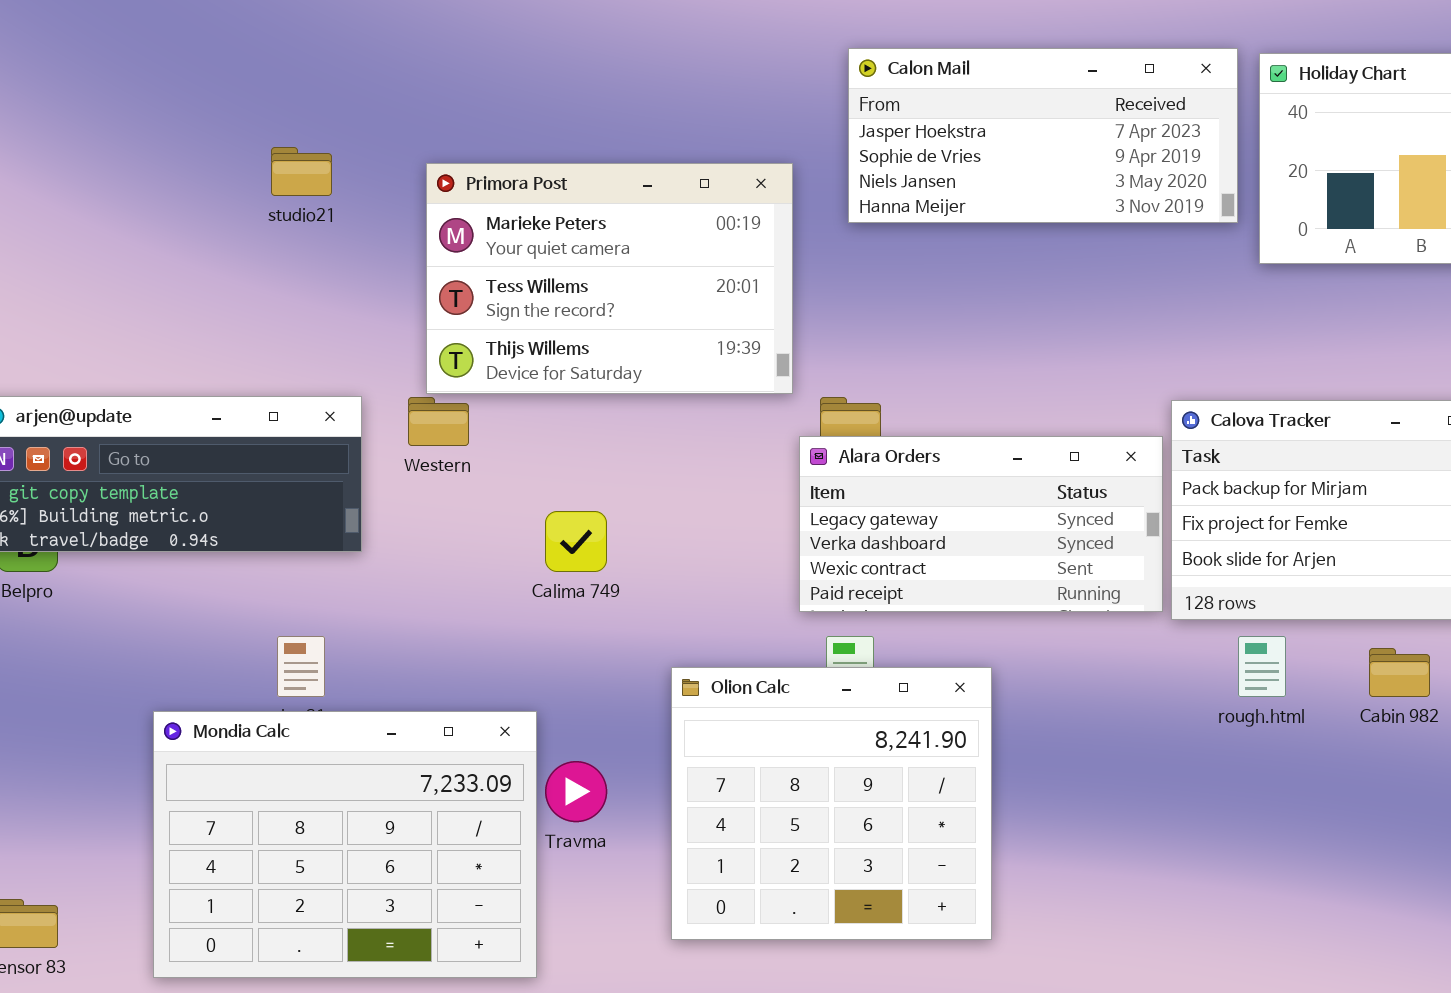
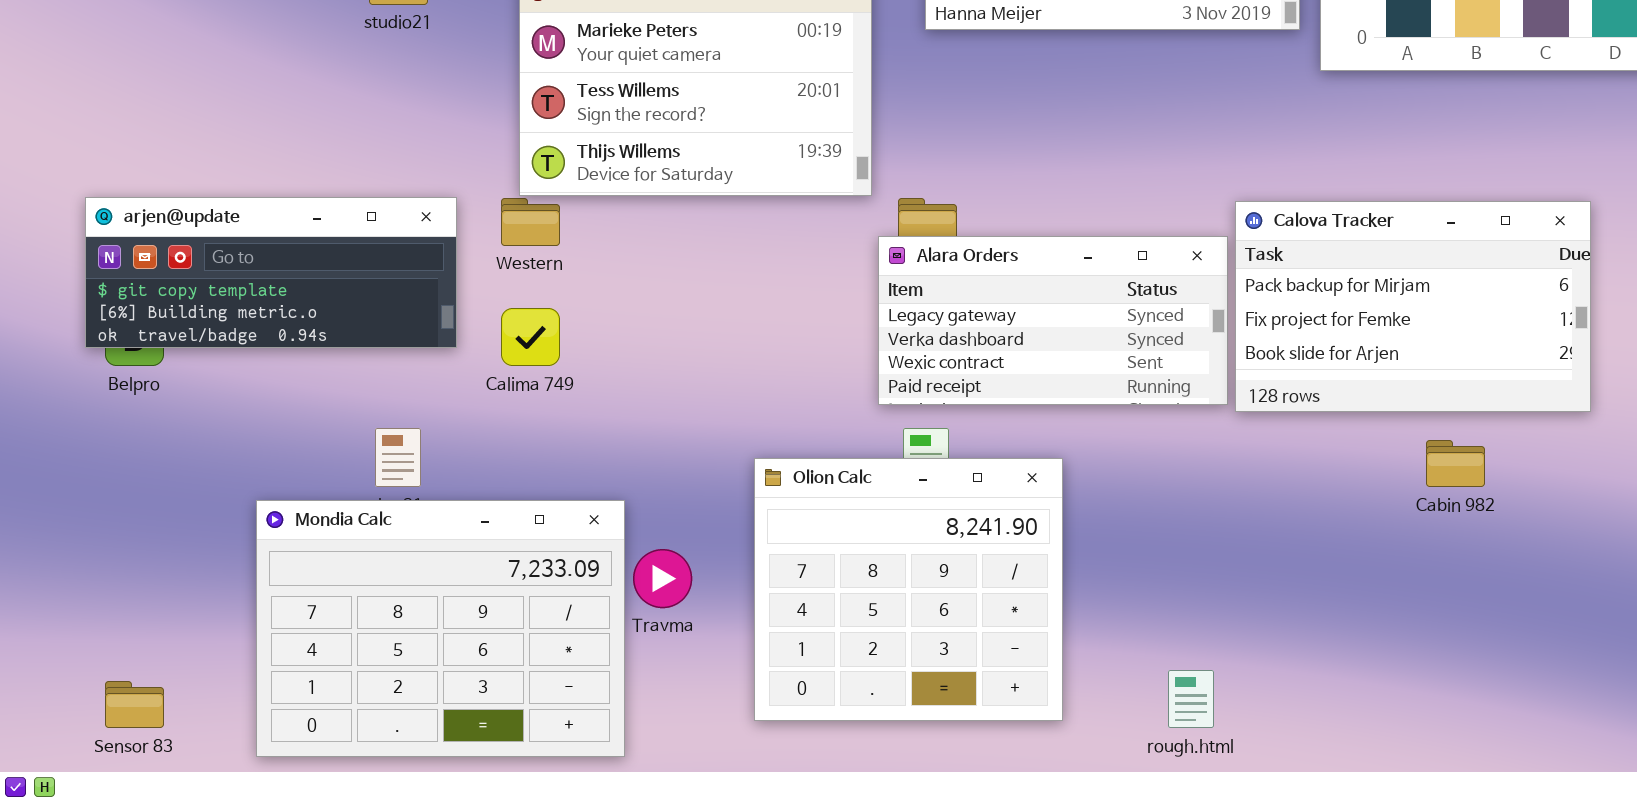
Calima 749: [545,511,607,572] -> [501,308,560,366], moved
rough.html: [1238,636,1286,697] -> [1168,670,1214,728], moved

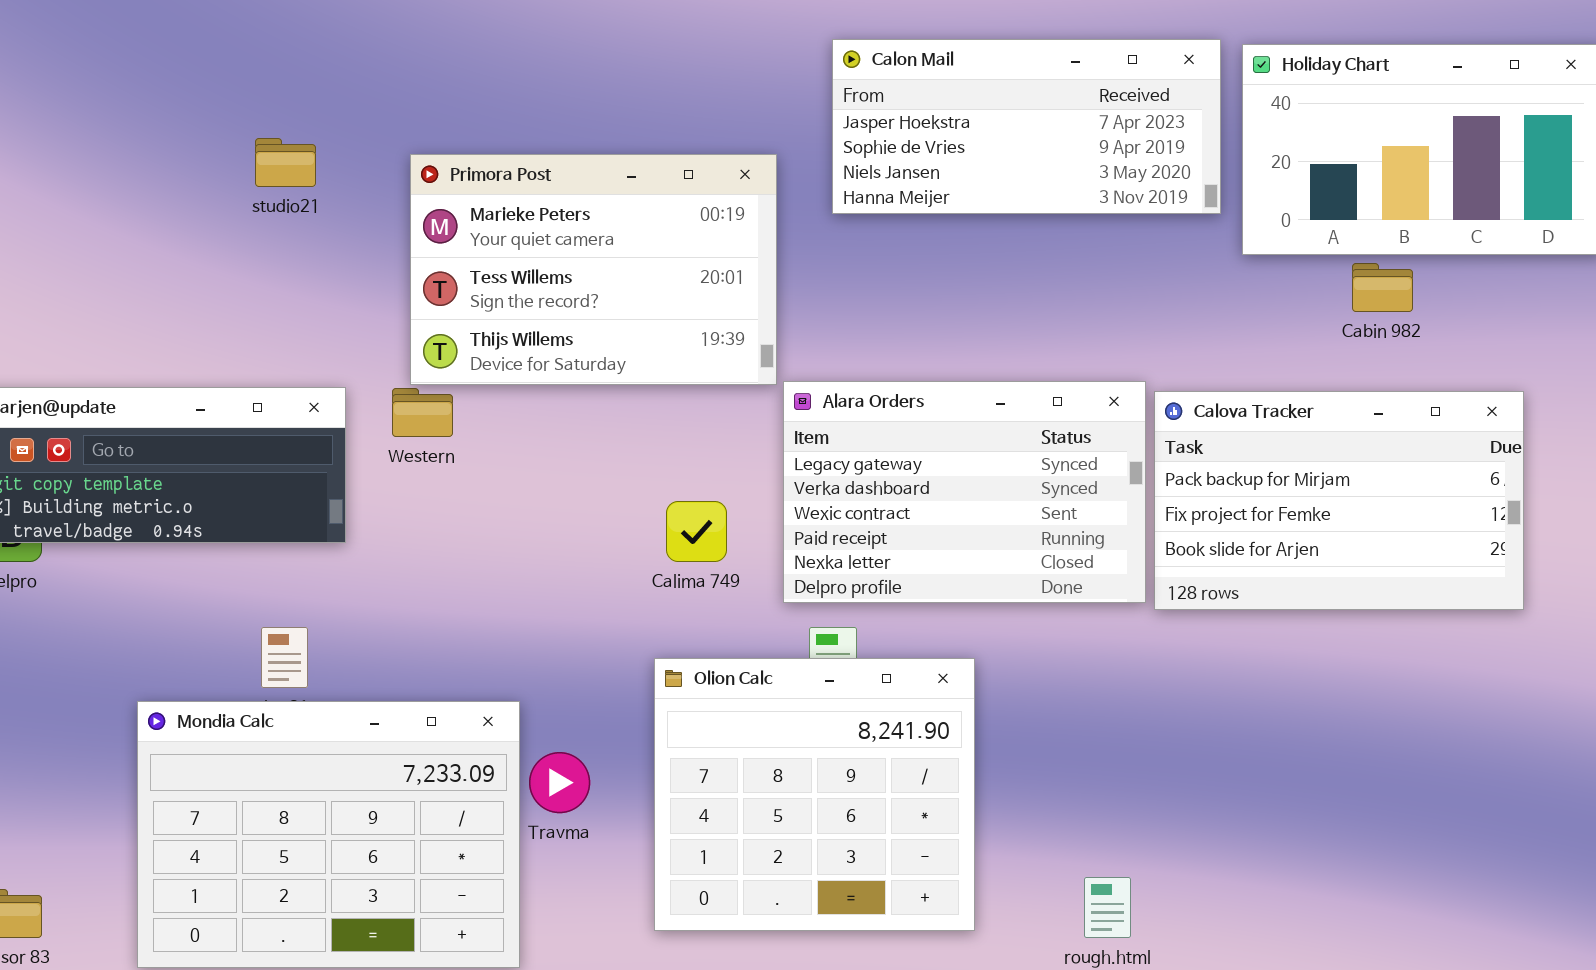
Alara Orders: [878,236,1228,405] -> [783,381,1146,603], resized
Calima 749: [501,308,560,366] -> [666,501,727,562], moved
Cabin 982: [1426,440,1485,487] -> [1352,263,1413,312], moved

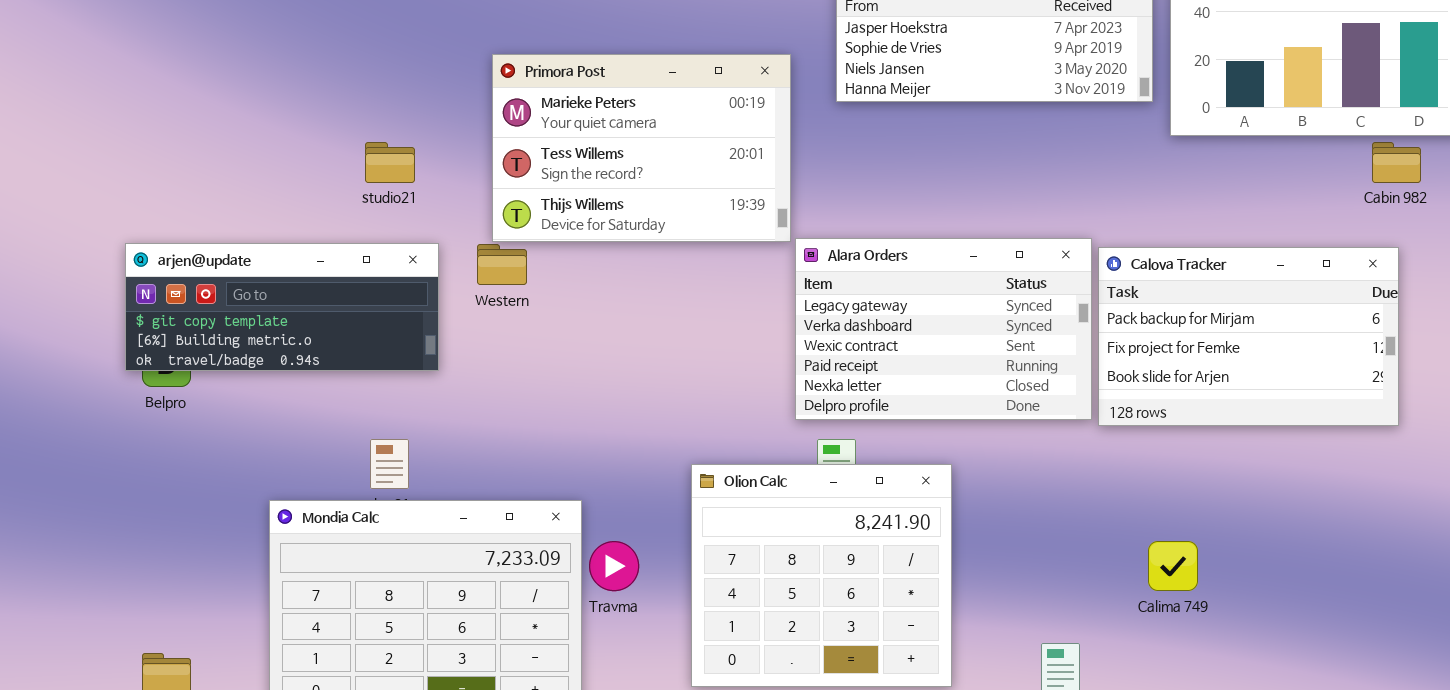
studio21: [255,138,316,187] -> [365,142,415,183], moved
Cabin 982: [1352,263,1413,312] -> [1372,142,1421,183], moved
Calima 749: [666,501,727,562] -> [1148,541,1198,591], moved

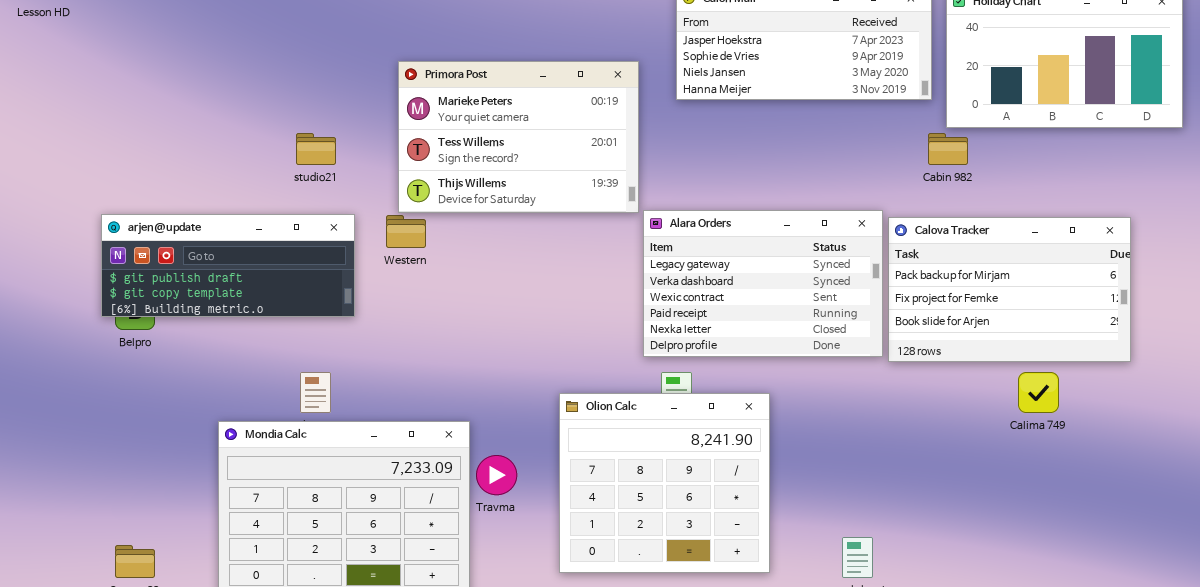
Cabin 982: [1372,142,1421,183] -> [928,133,968,165], moved
arjen@update: [125,243,439,371] -> [101,214,355,317], scrolled up 1 row
Calima 749: [1148,541,1198,591] -> [1018,372,1059,413], moved

